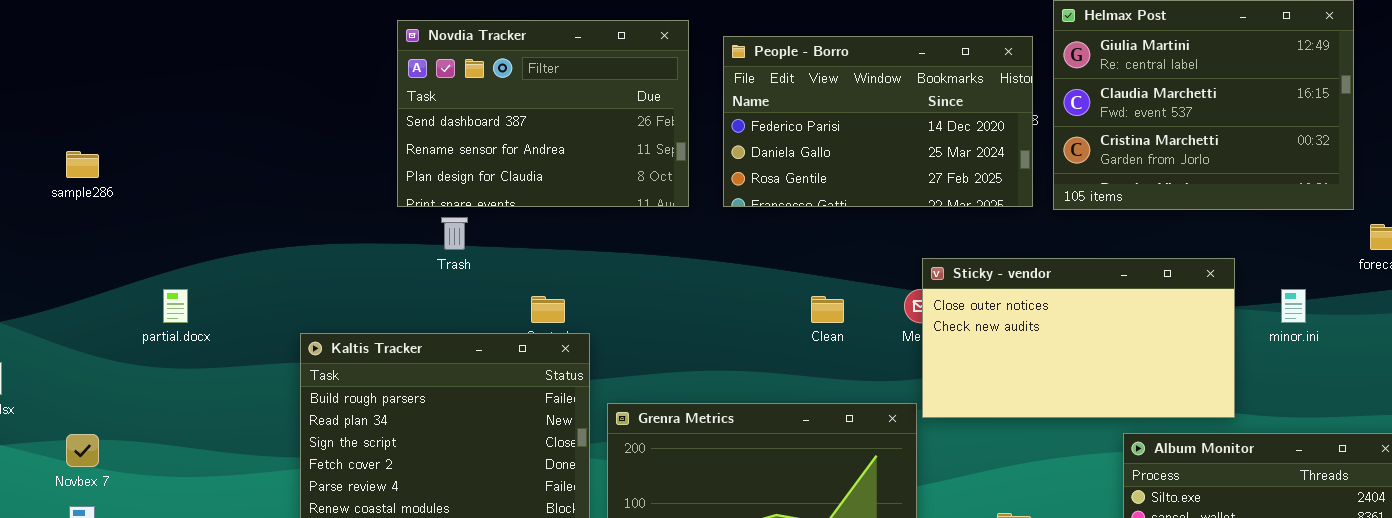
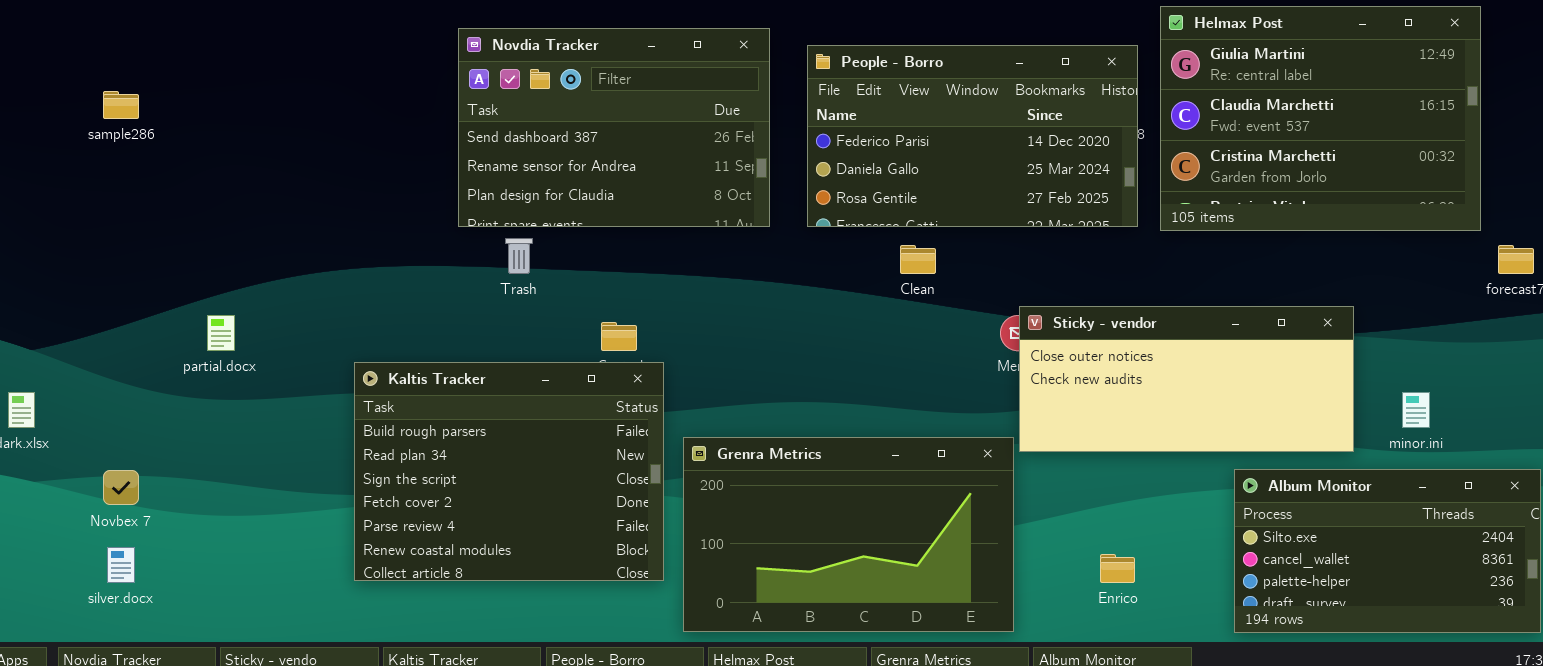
sample286: [66,151,99,178] -> [103,91,139,119], moved
Sticky - vendor: [922,258,1235,418] -> [1019,306,1354,452], resized
minor.ini: [1281,289,1306,323] -> [1402,392,1430,428], moved
Clean: [811,296,844,323] -> [900,245,936,274], moved

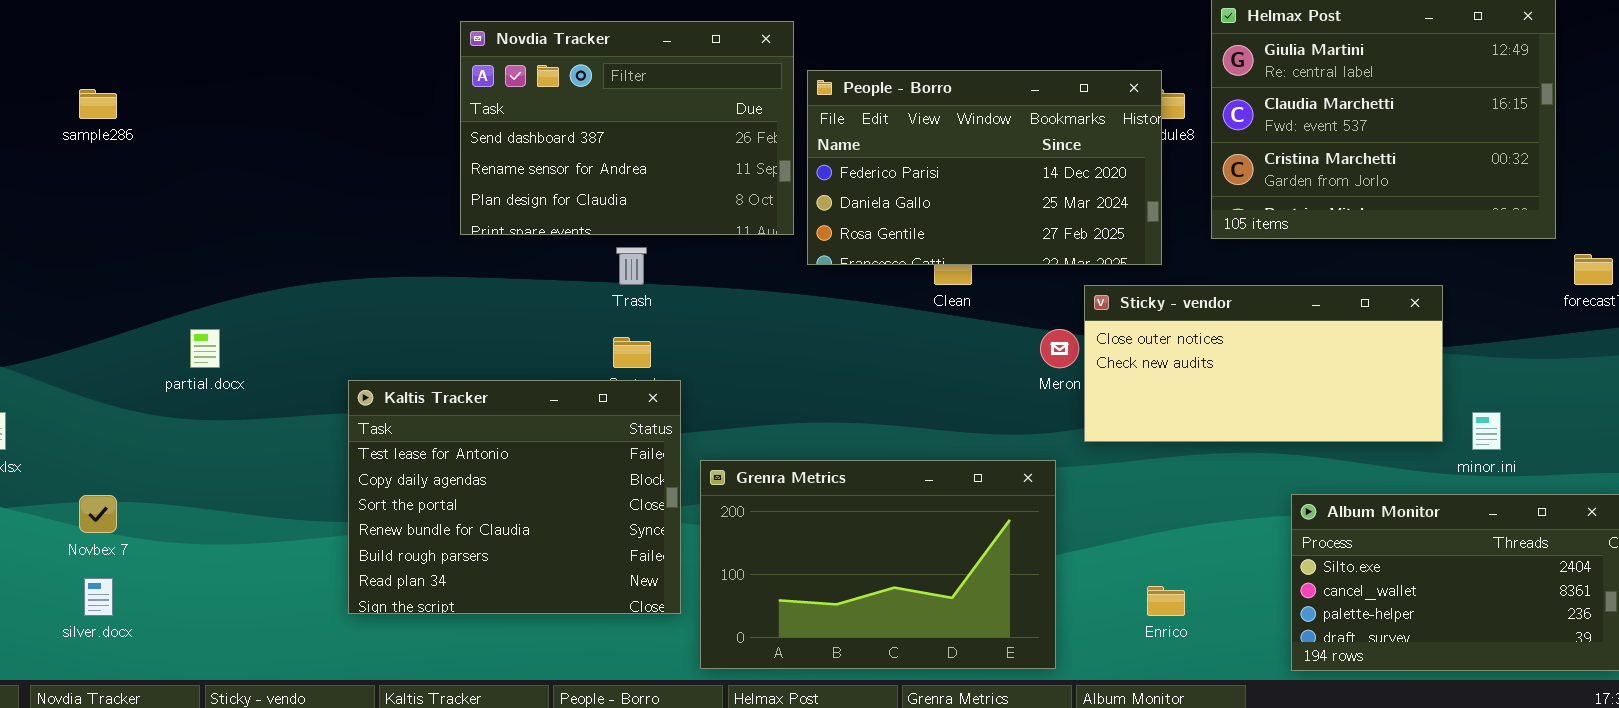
People - Borro: [807,45,1138,227] -> [807,70,1162,265], moved
Trash: [505,238,533,274] -> [616,247,647,285], moved
Sticky - vendor: [1019,306,1354,452] -> [1084,285,1443,442], moved
Kaltis Tracker: [354,362,664,581] -> [348,380,681,614], scrolled up 4 rows

